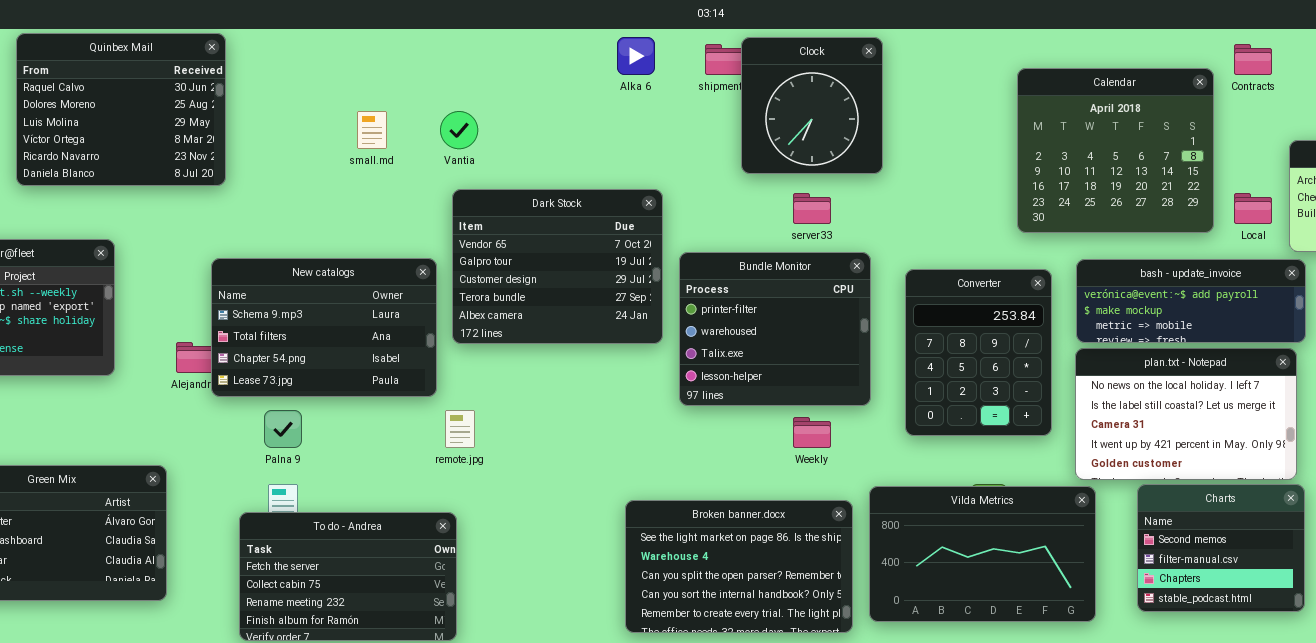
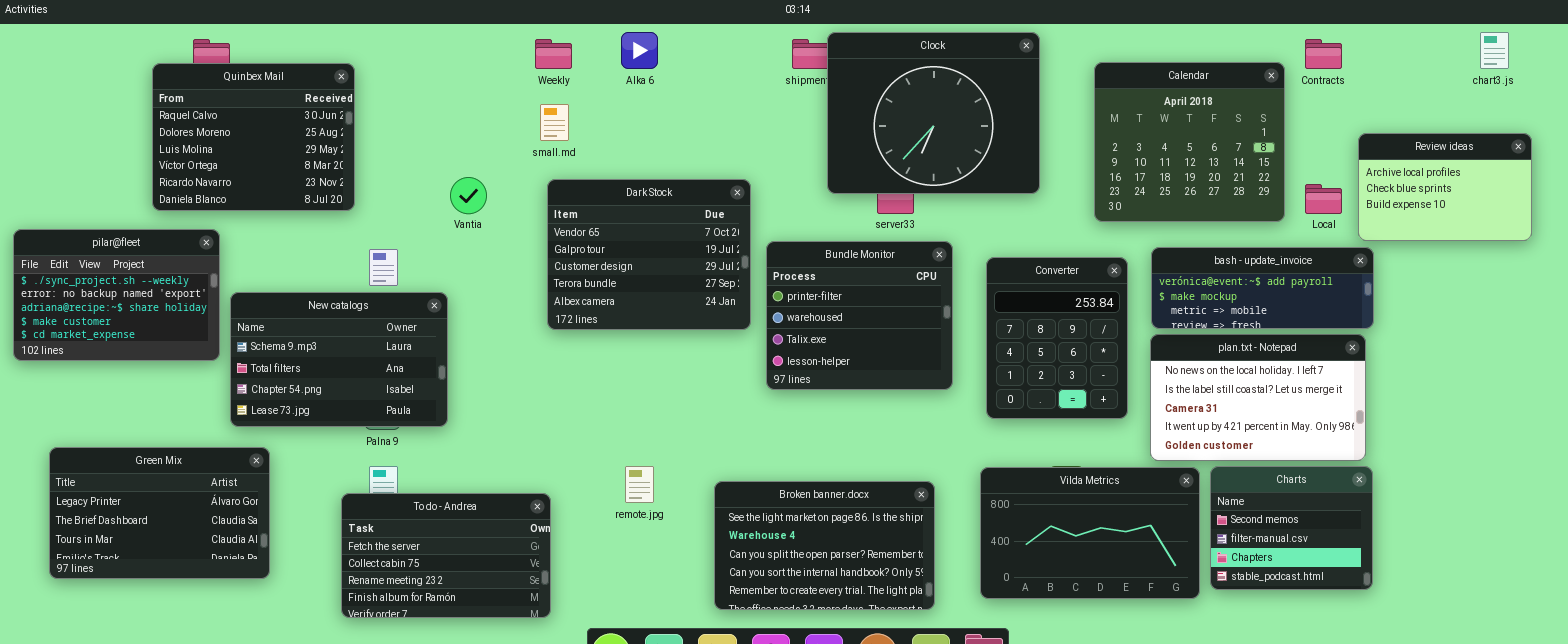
Quinbex Mail: [16,33,226,186] -> [152,63,355,211], moved
Alka 6: [617,37,655,75] -> [621,32,658,69], moved
Clock: [741,37,883,174] -> [827,32,1040,194], resized
small.md: [357,111,387,149] -> [540,104,569,141], moved
Vantia: [440,111,478,149] -> [450,177,487,214], moved
New catalogs: [211,258,437,397] -> [230,292,448,427], moved
remote.jpg: [445,410,475,448] -> [625,466,654,503], moved
Weekly: [793,417,831,448] -> [535,39,572,69], moved
Vilda Metrics: [869,486,1096,622] -> [980,467,1200,599], moved

